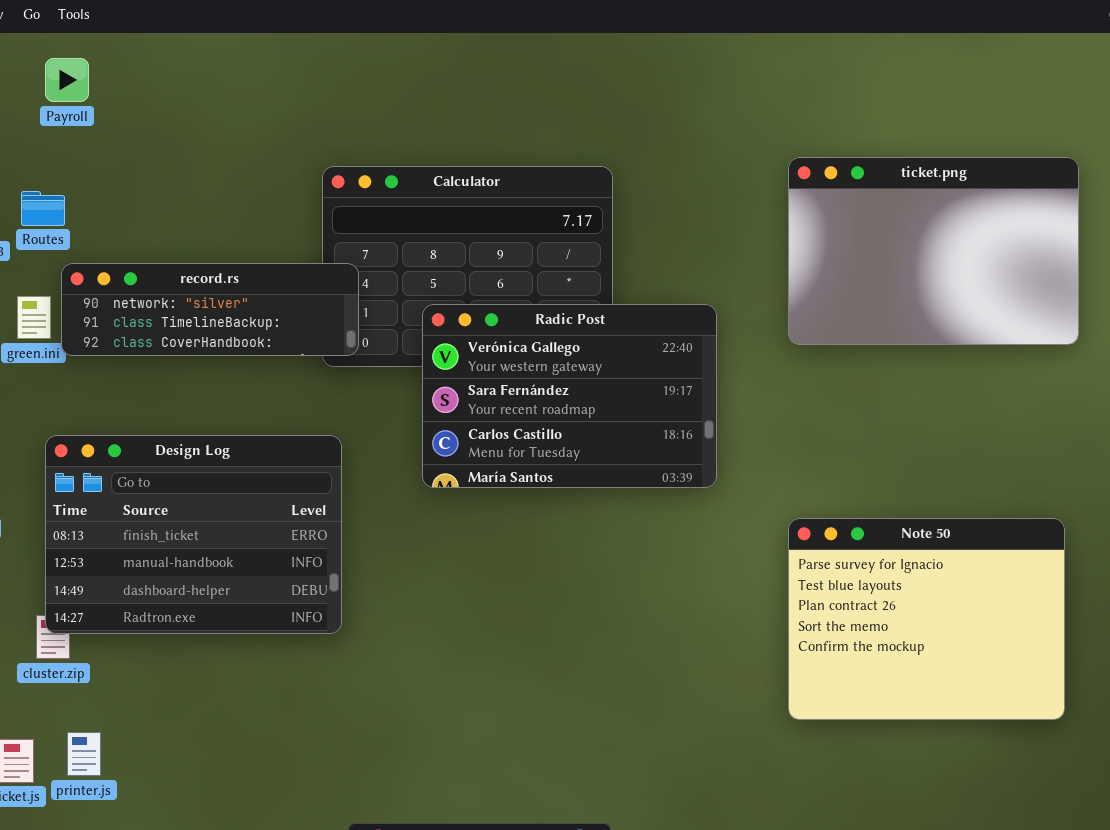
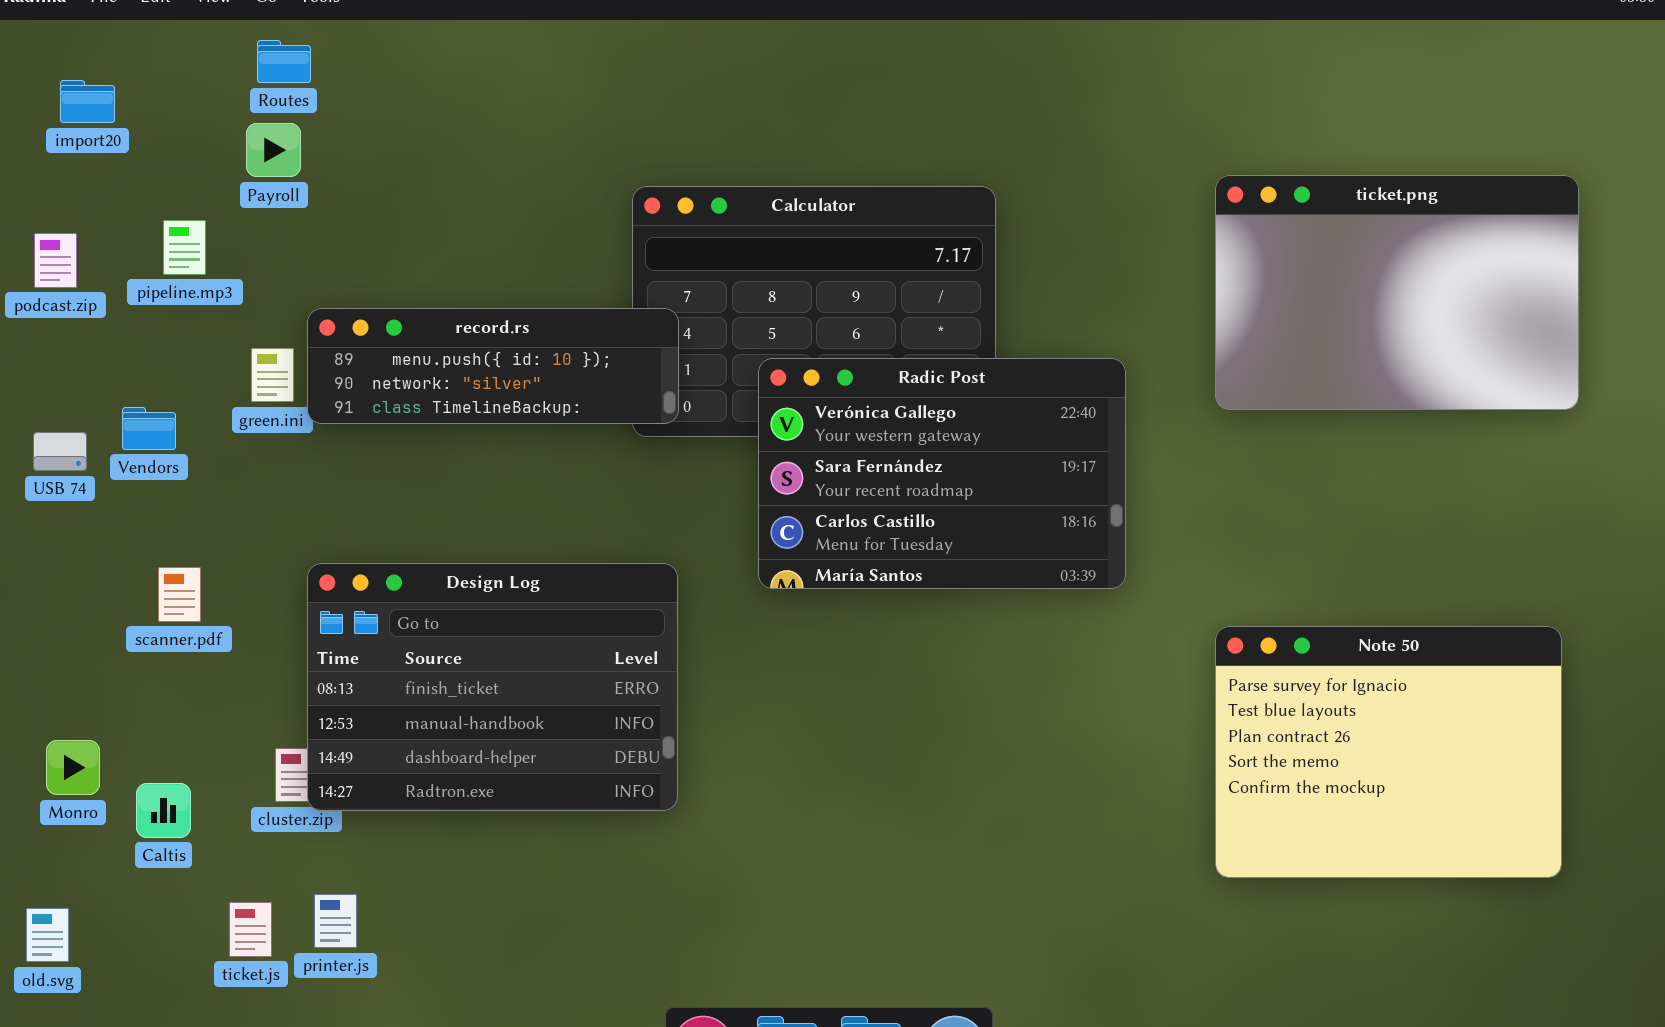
Payroll: [45,58,89,102] -> [246,123,301,177], moved
Routes: [21,191,65,226] -> [257,40,311,83], moved
record.rs: [61,263,359,356] -> [307,308,679,424], scrolled up 1 row
Design Log: [45,435,342,634] -> [307,563,678,811], moved

